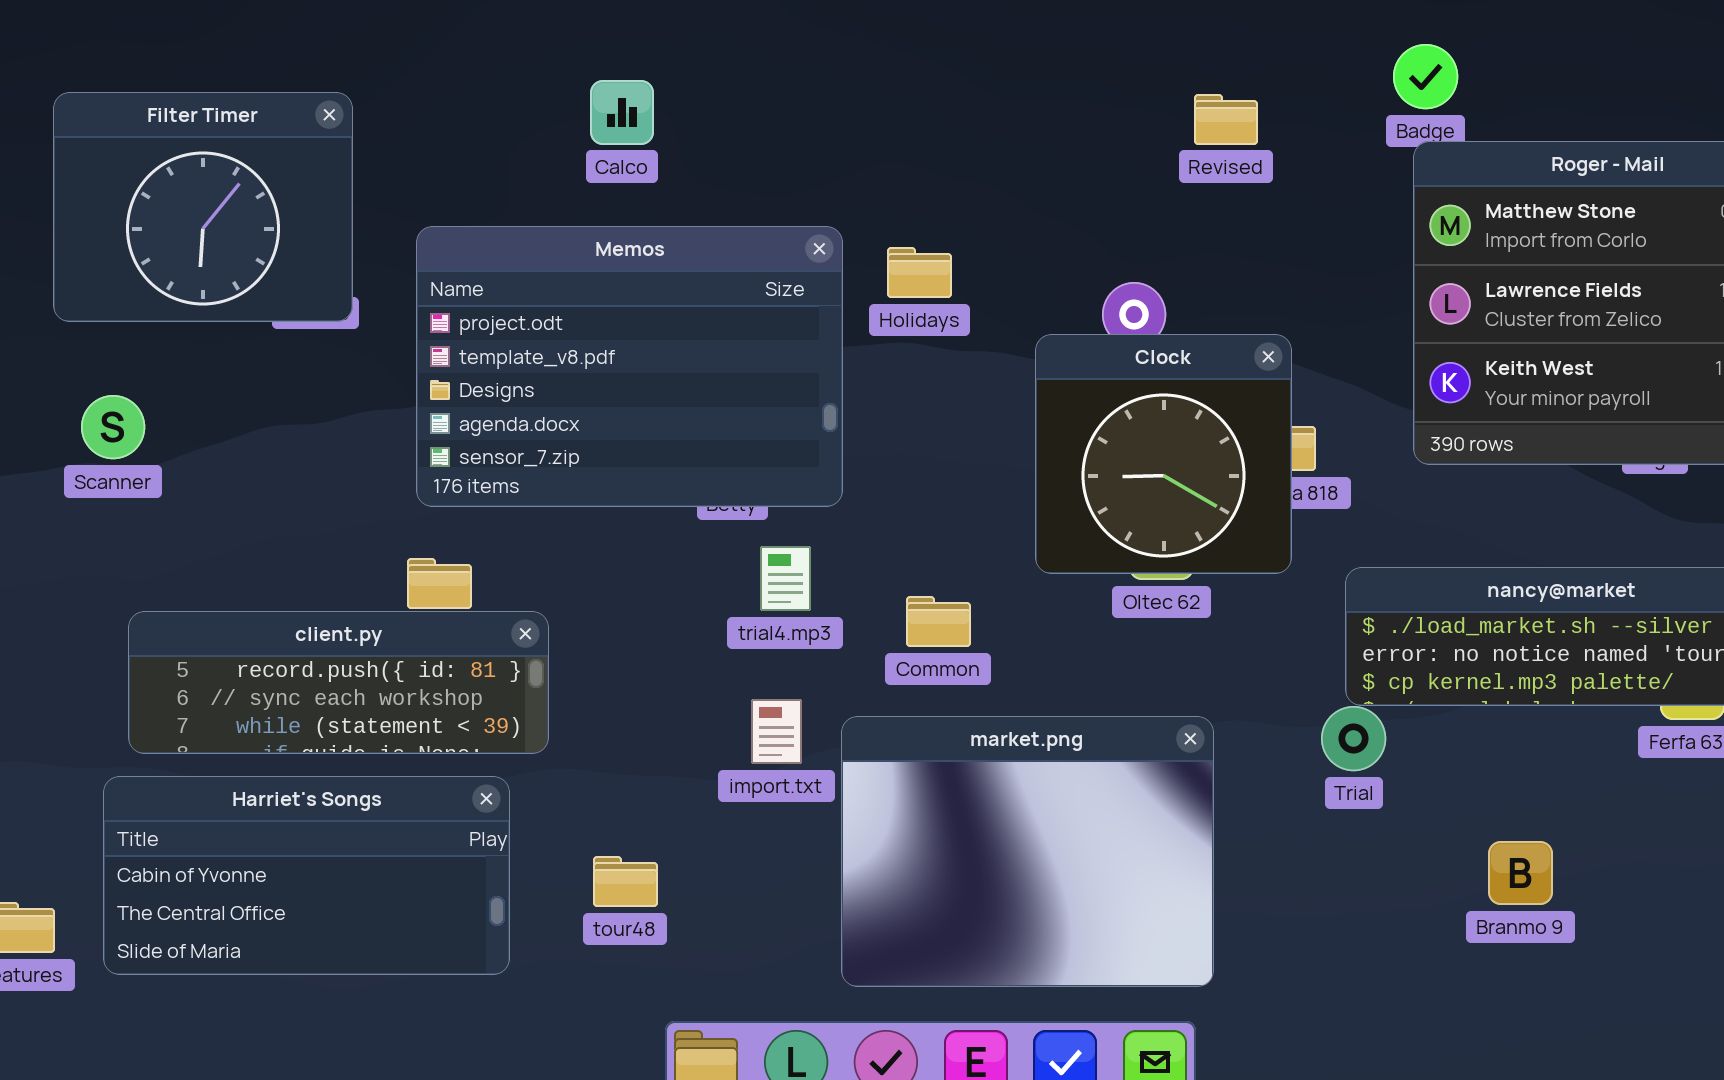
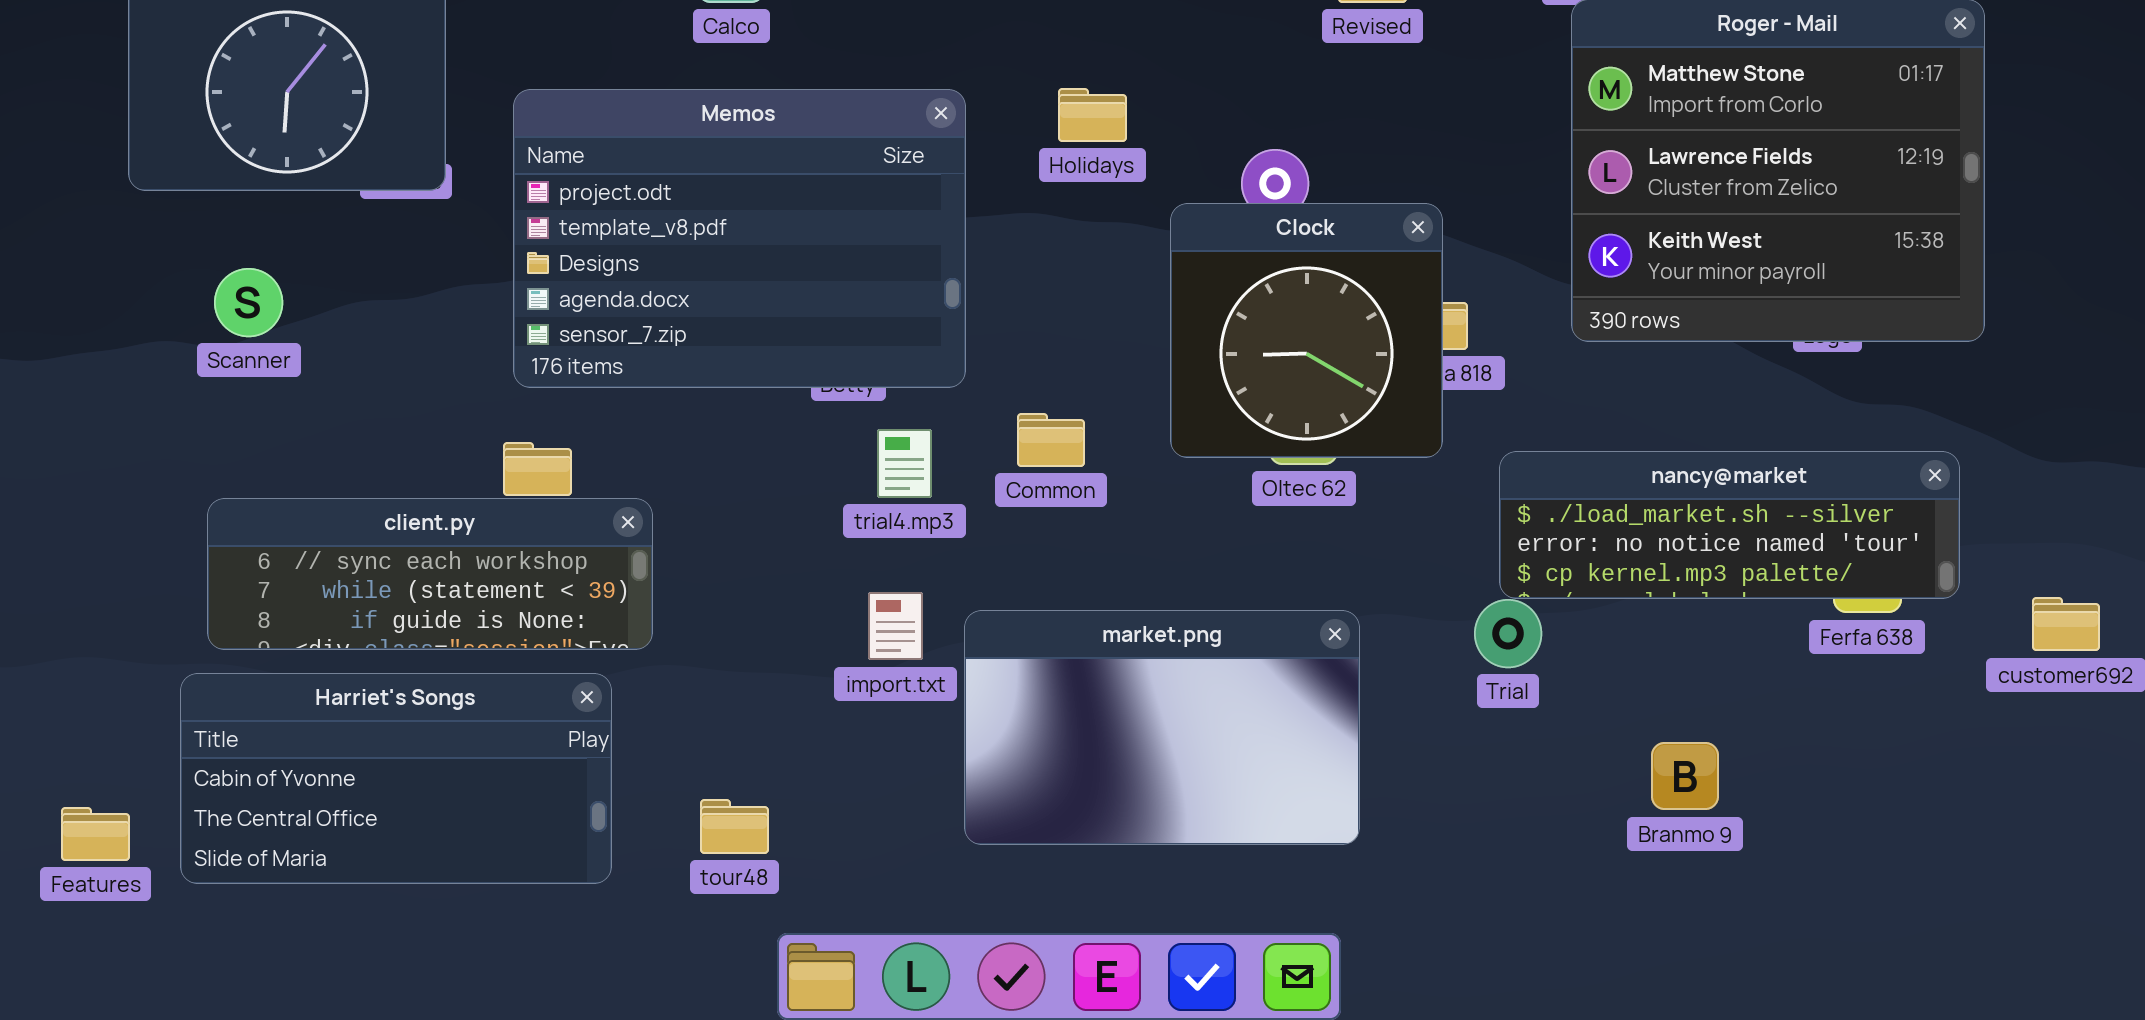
Holidays: [887,247,952,298] -> [1058,88,1127,142], moved
Scanner: [81,395,145,459] -> [214,268,283,337], moved
Common: [906,596,971,647] -> [1017,413,1085,467], moved
client.py: [128,611,549,754] -> [207,498,653,650], scrolled down 1 row
market.png: [841,716,1214,987] -> [964,610,1360,845], resized
tour48: [593,856,658,907] -> [700,799,769,854], moved

